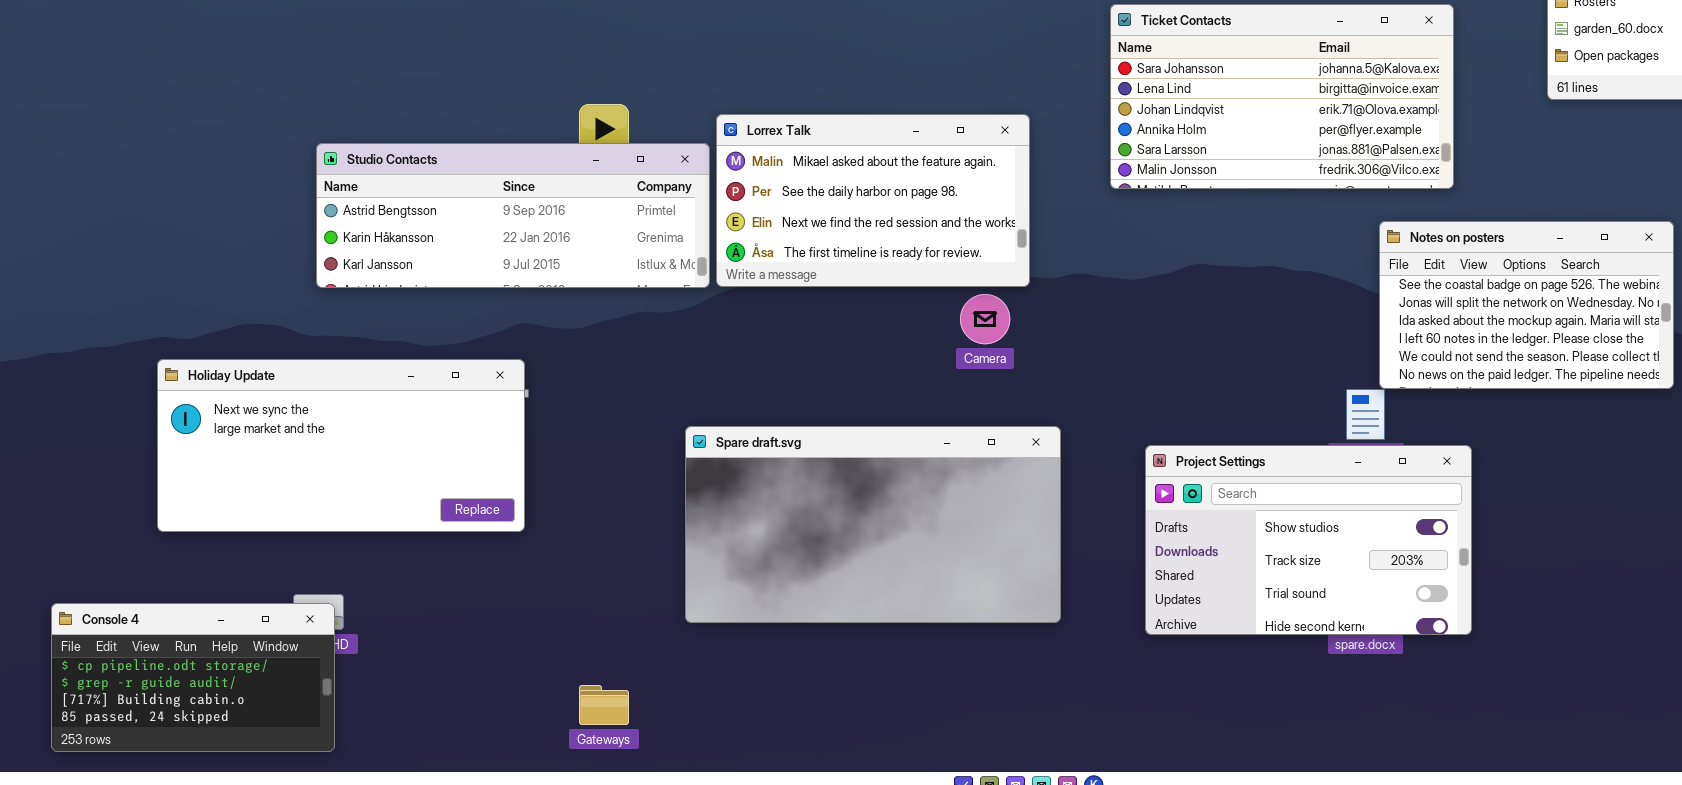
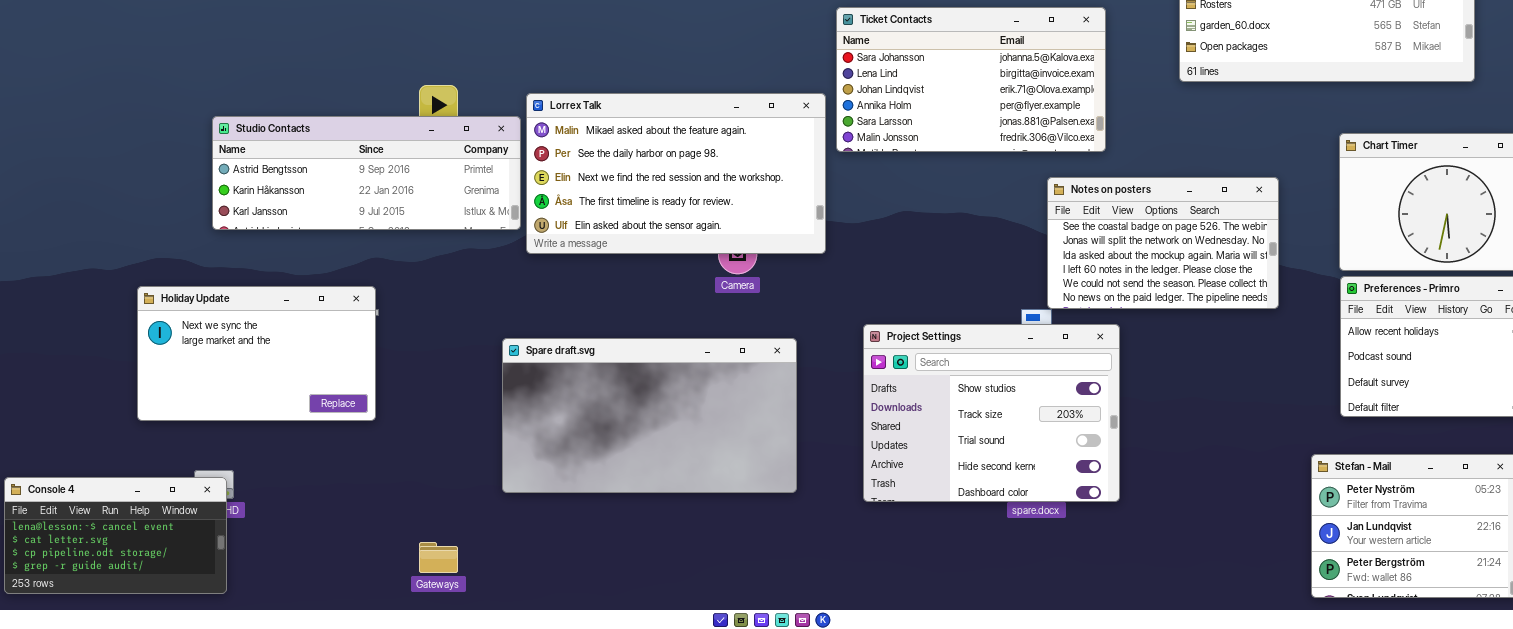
Lorrex Talk: [716,114,1030,287] -> [526,93,826,254], resized
Holiday Update: [157,359,525,532] -> [137,286,376,421], resized
Project Settings: [1145,445,1472,635] -> [863,324,1120,502], resized
Console 4: [51,603,335,752] -> [4,477,227,594], scrolled up 2 rows

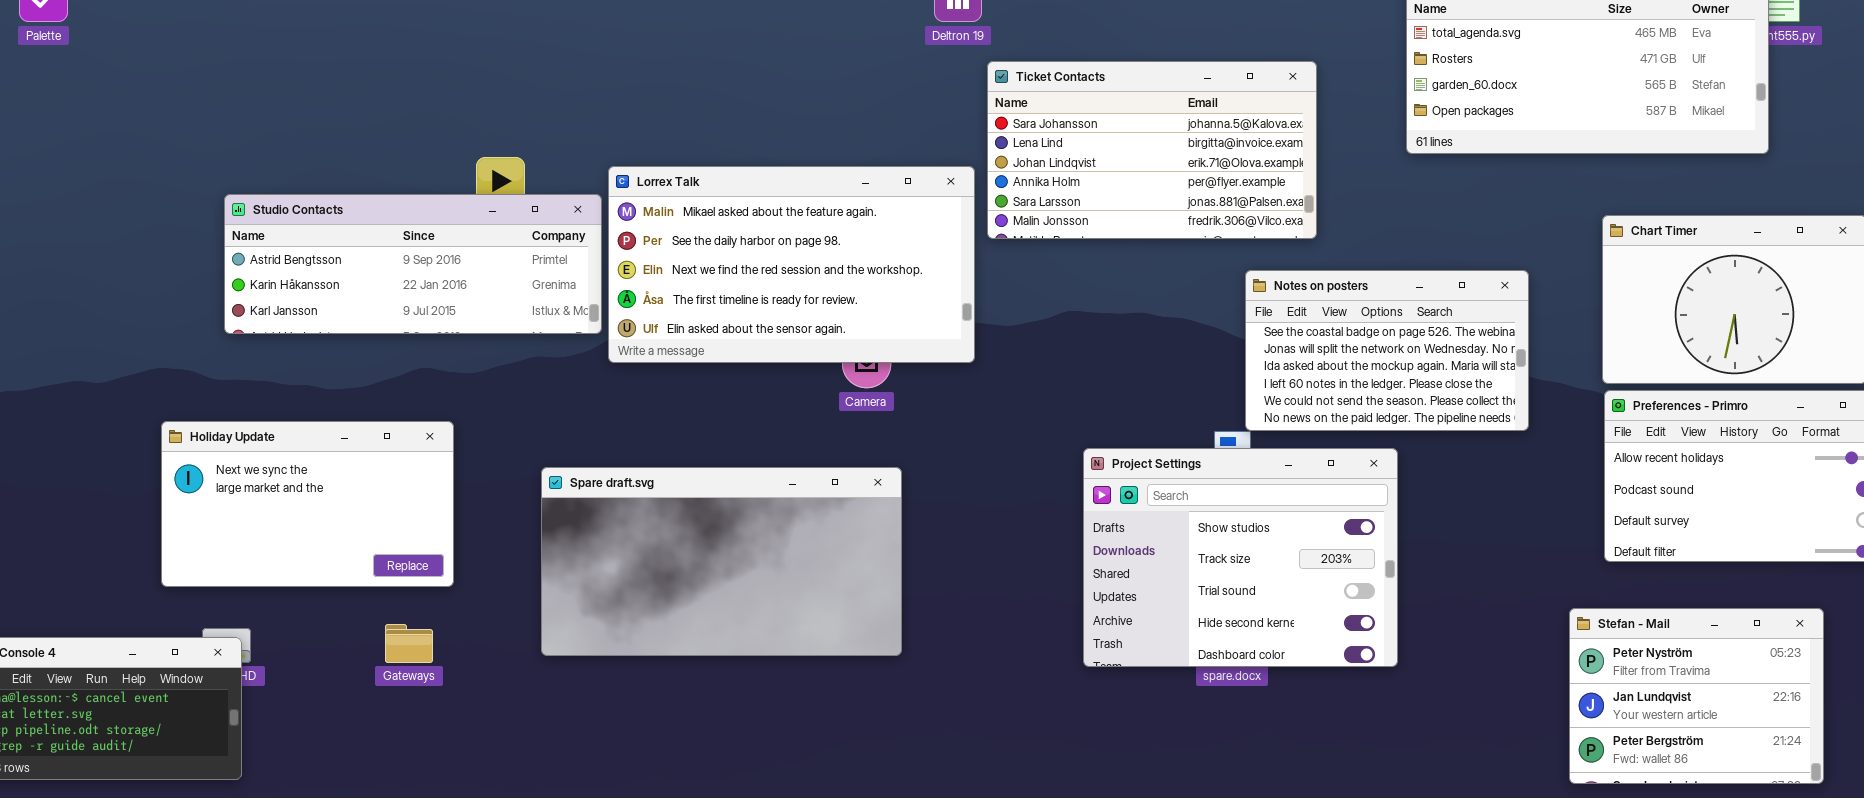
Holiday Update: [137,286,376,421] -> [161,421,454,587], moved
Project Settings: [863,324,1120,502] -> [1083,448,1398,667], moved
Spare draft.svg: [502,338,797,493] -> [541,467,902,656], moved
Gateways: [419,542,458,573] -> [385,624,433,663], moved

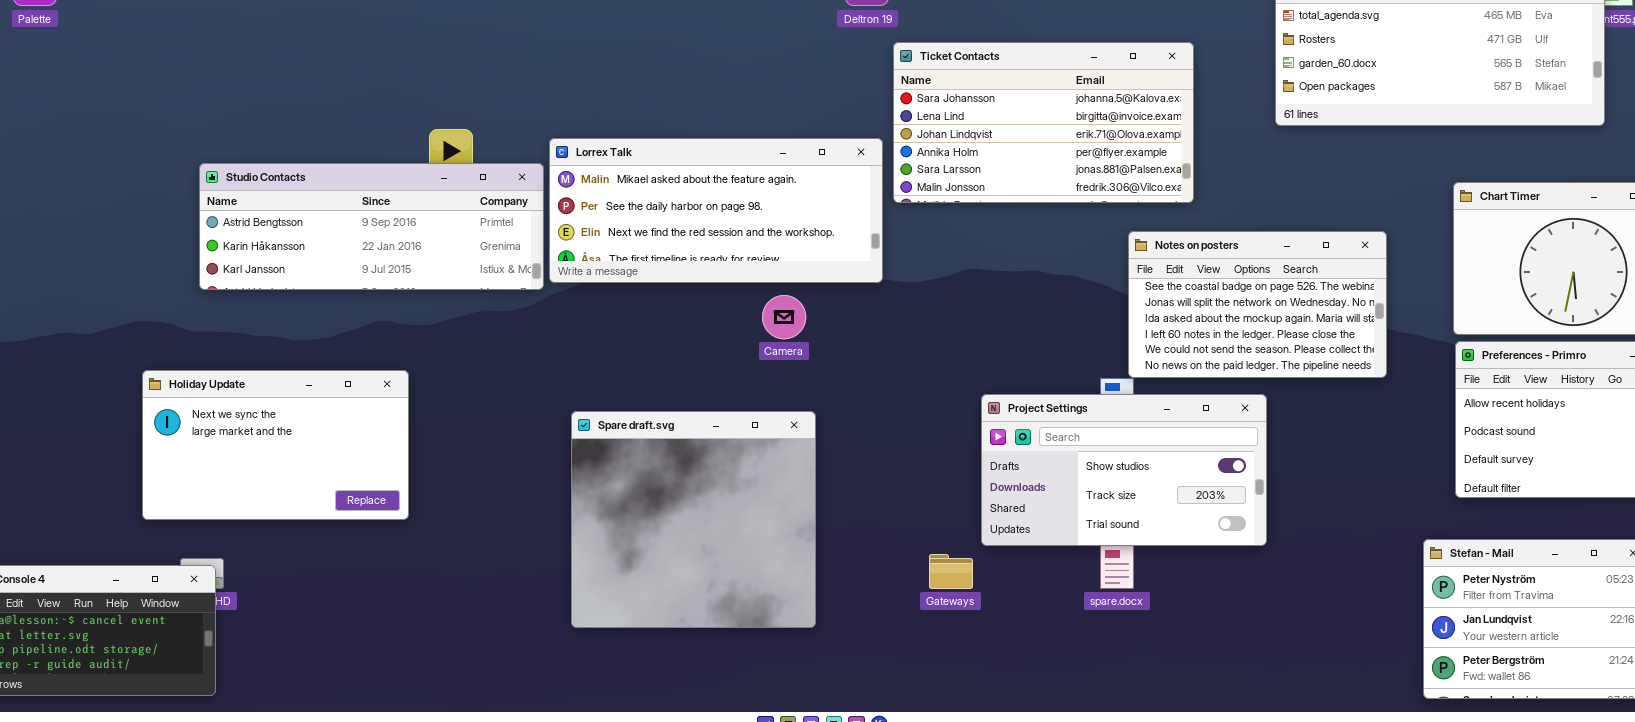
Lorrex Talk: [608,166,975,363] -> [549,138,883,283], resized
Project Settings: [1083,448,1398,667] -> [981,394,1267,546], resized
Spare draft.svg: [541,467,902,656] -> [571,411,816,628], resized
Gateways: [385,624,433,663] -> [929,554,973,589], moved

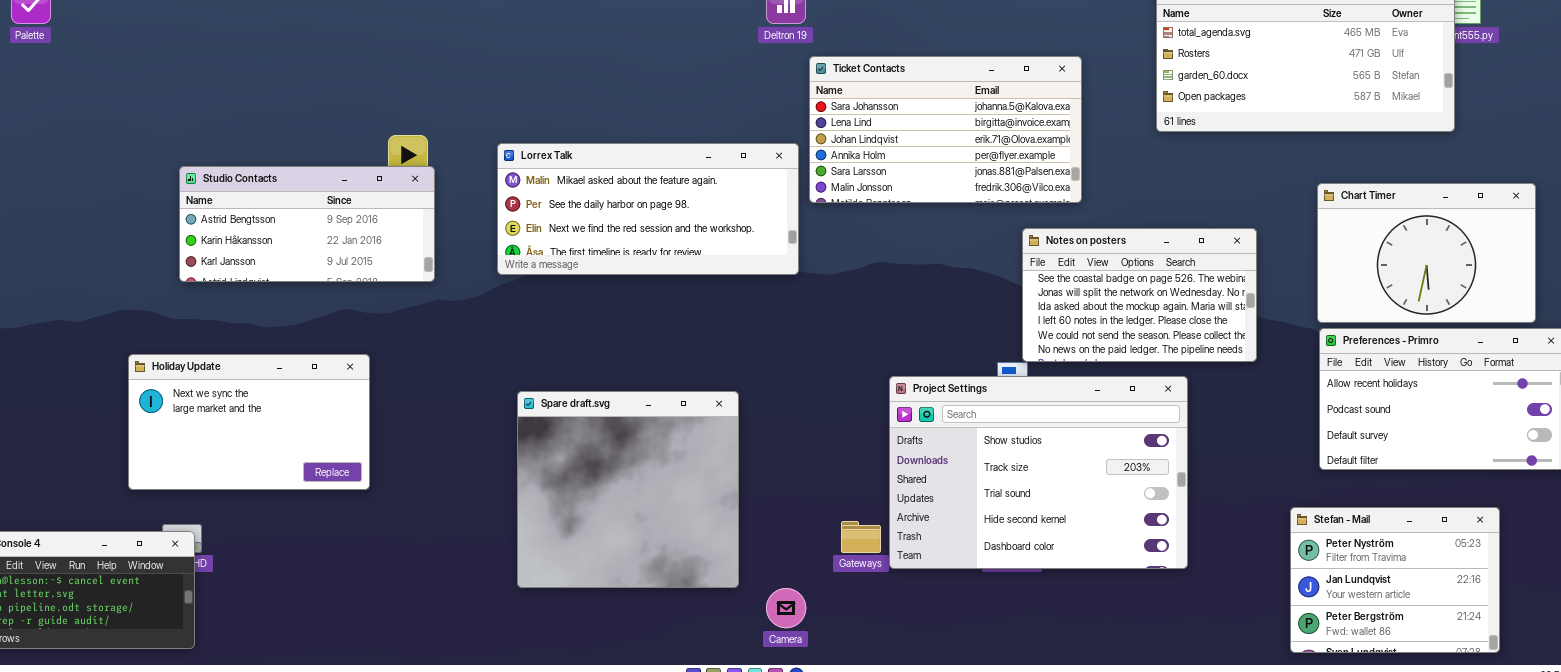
Studio Contacts: [199,163,544,290] -> [179,166,435,282], resized
Camera: [762,295,806,339] -> [766,588,806,628], moved
Project Settings: [981,394,1267,546] -> [889,376,1188,569], resized

